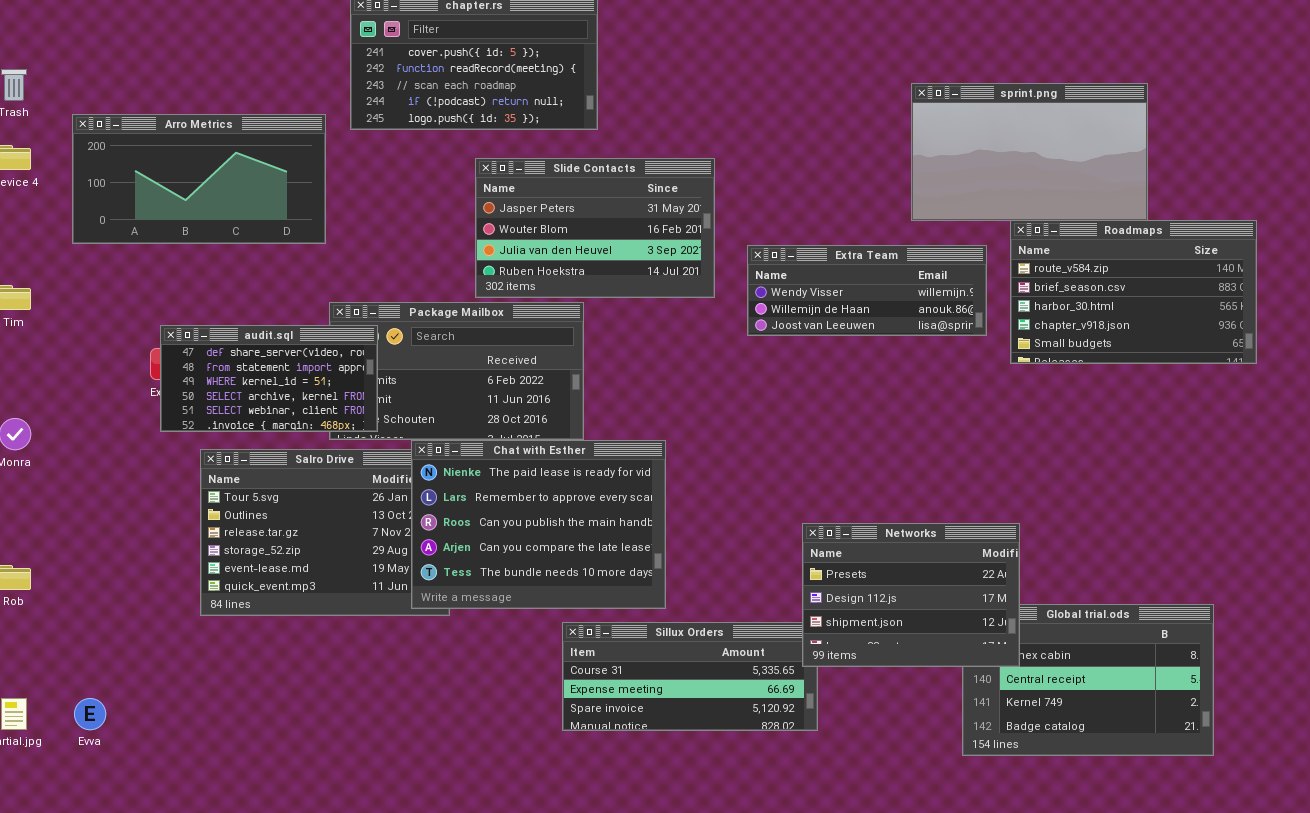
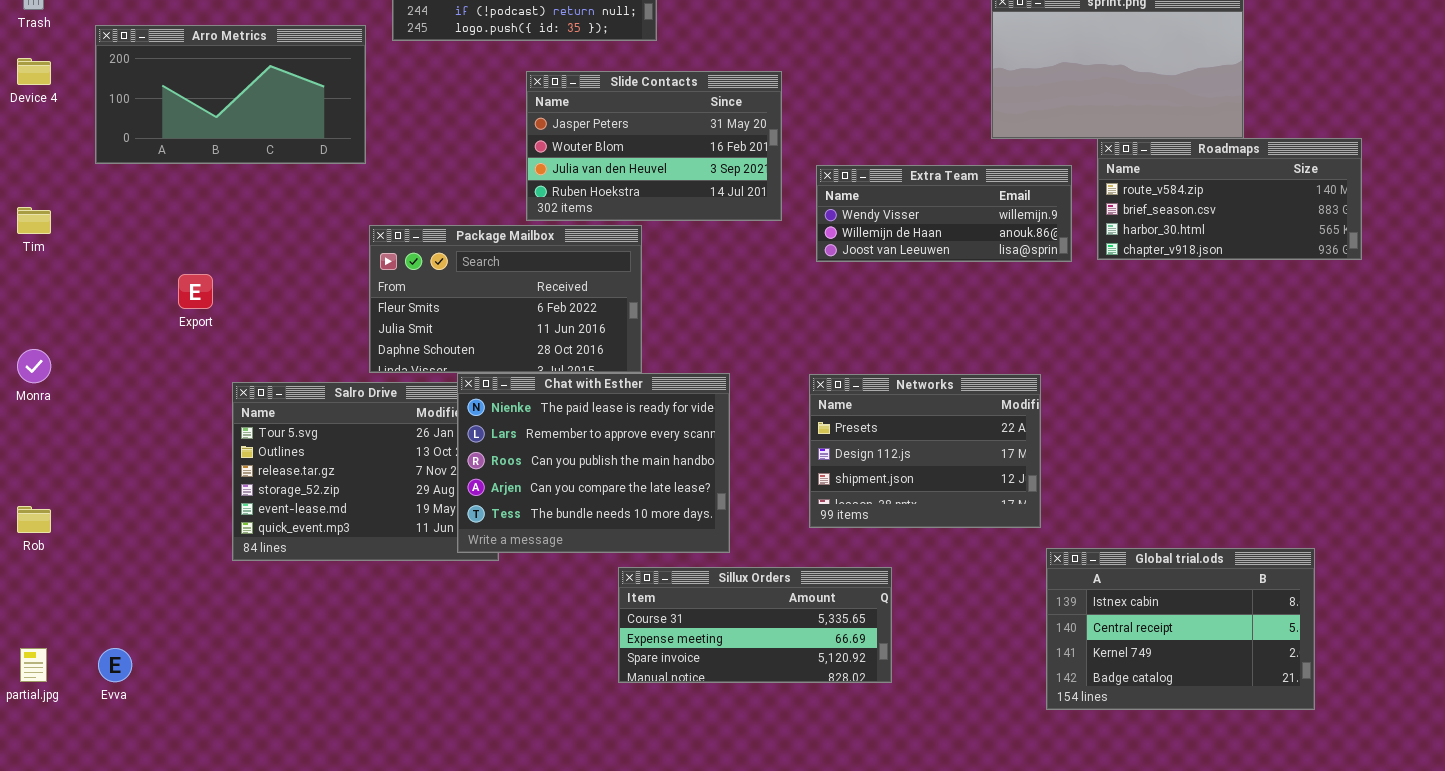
Roadmaps: [1010,220,1257,364] -> [1097,138,1362,260], resized
audit.sql: [160,325,378,432] -> none, closed
Networks: [802,523,1020,667] -> [809,374,1041,528], moved

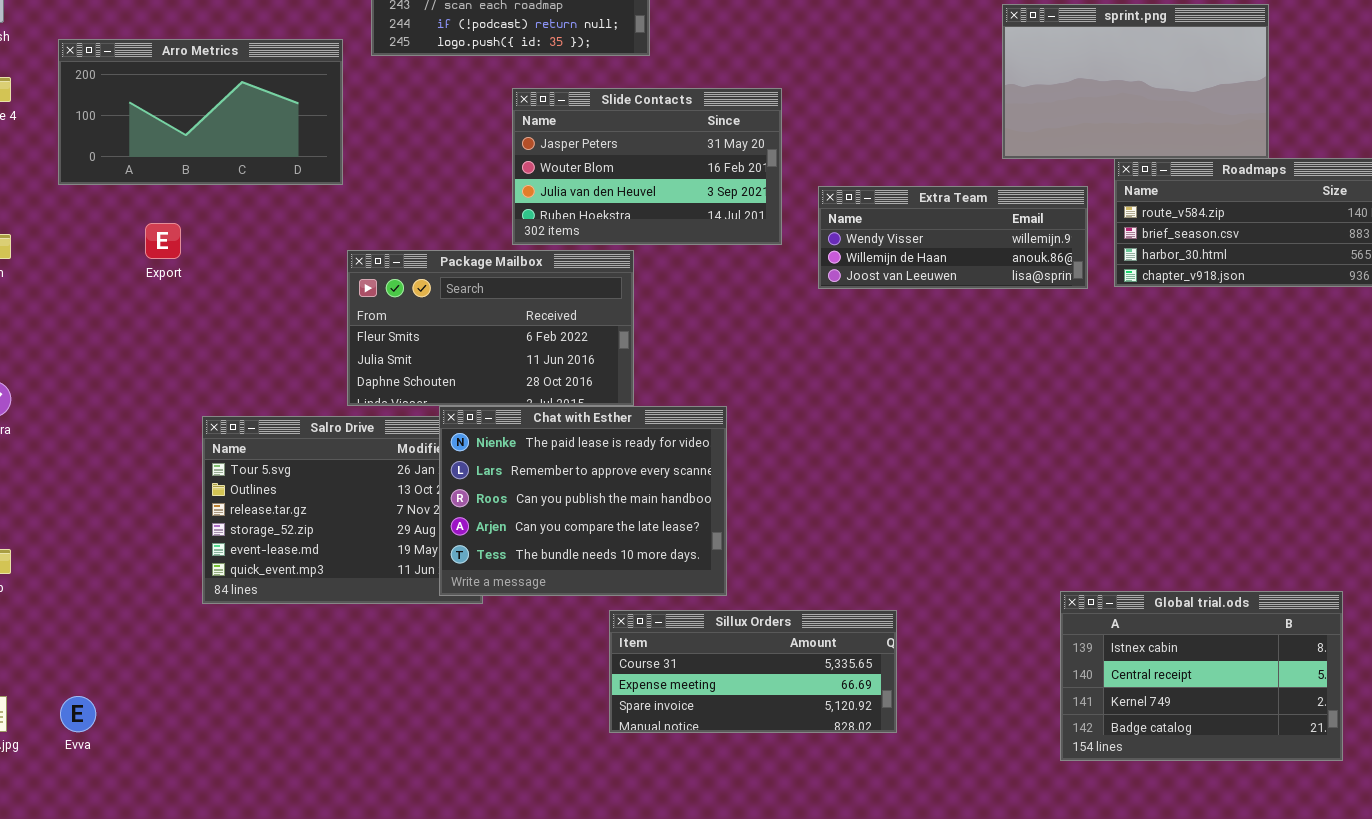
Export: [178,274,213,309] -> [145,223,181,259], moved
Networks: [809,374,1041,528] -> none, closed

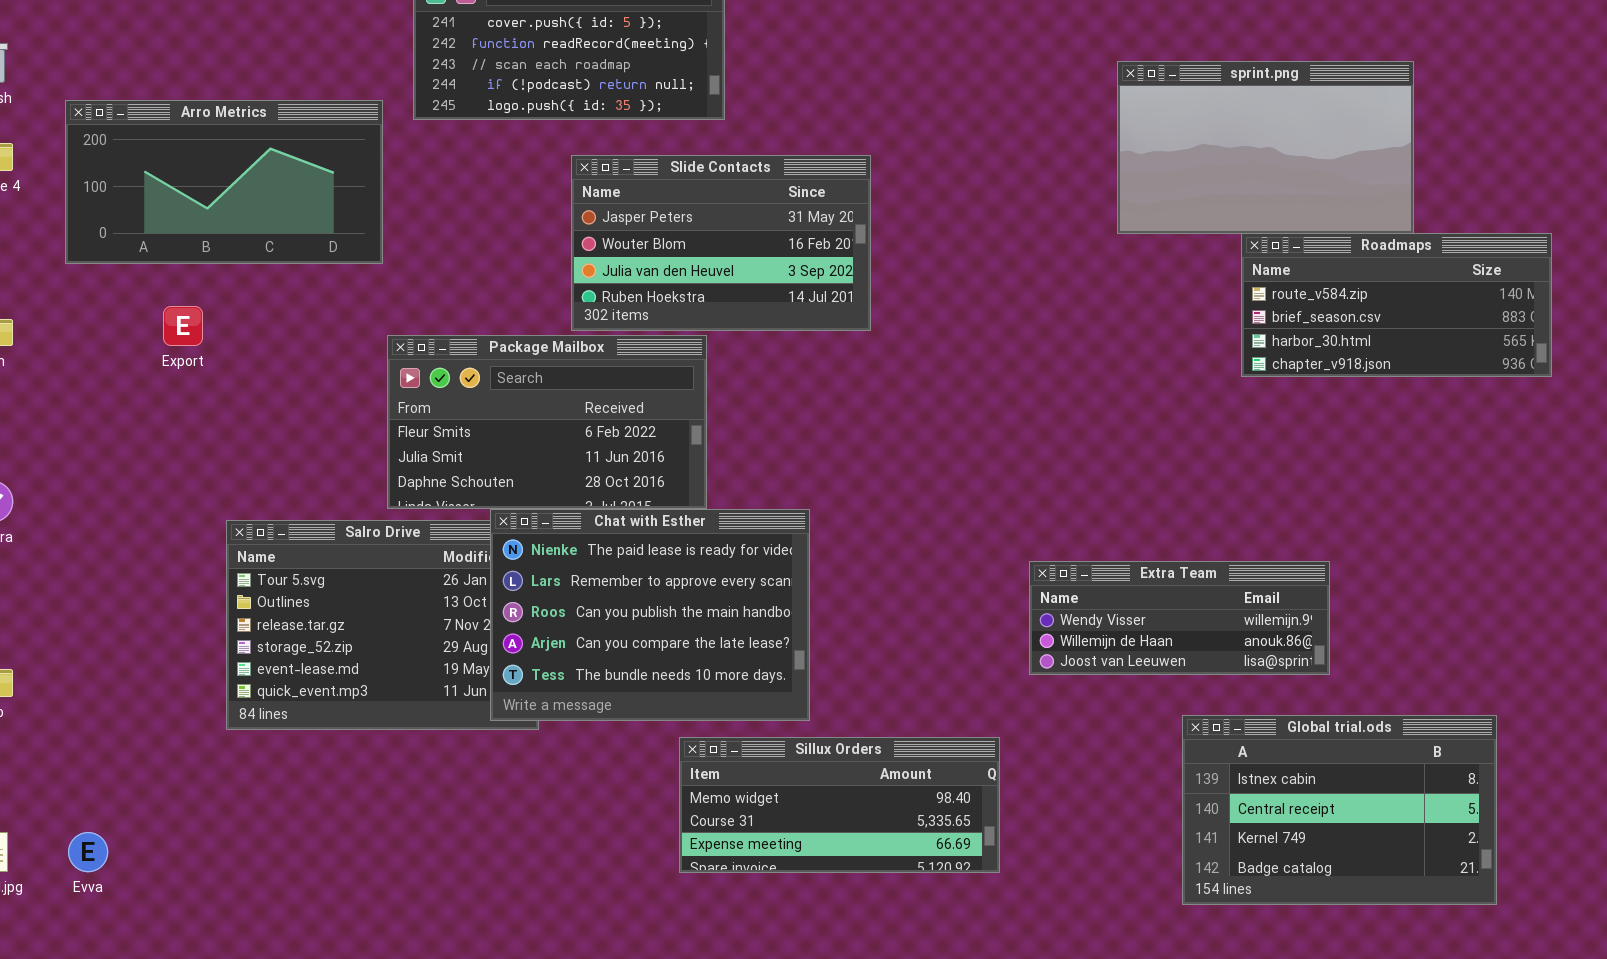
Extra Team: [818,186,1088,289] -> [1029,561,1330,675], moved
Sillux Orders: [609,610,897,733] -> [679,737,1000,873], scrolled up 1 row

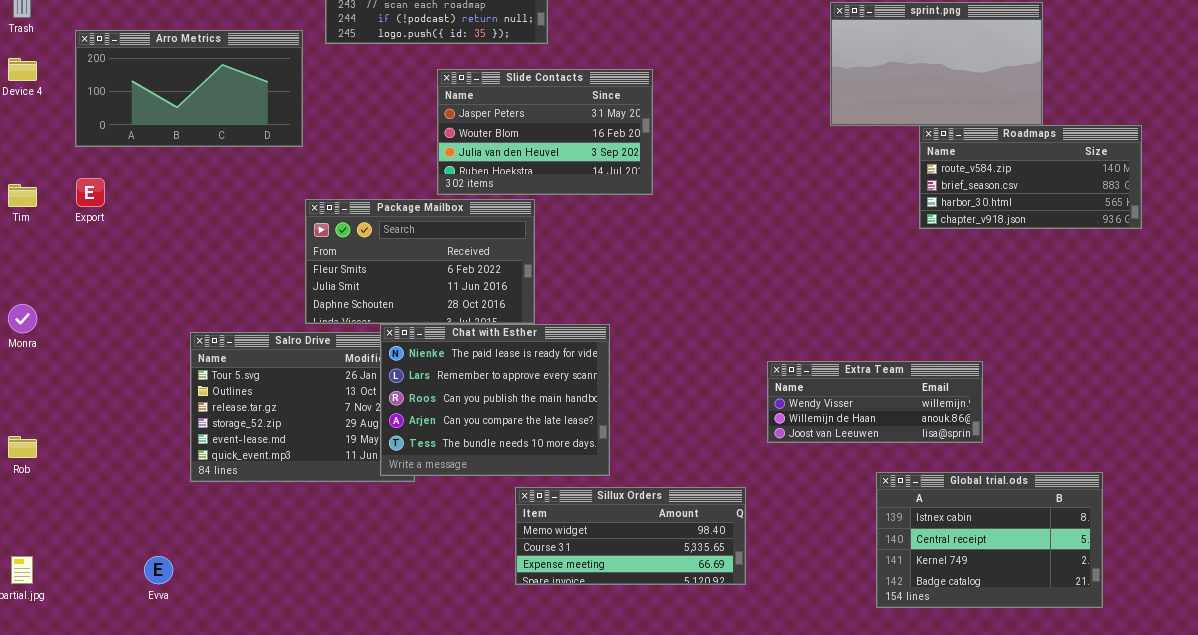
Export: [163,306,203,346] -> [76,178,105,207], moved
Evva: [68,832,108,872] -> [144,556,173,584], moved

